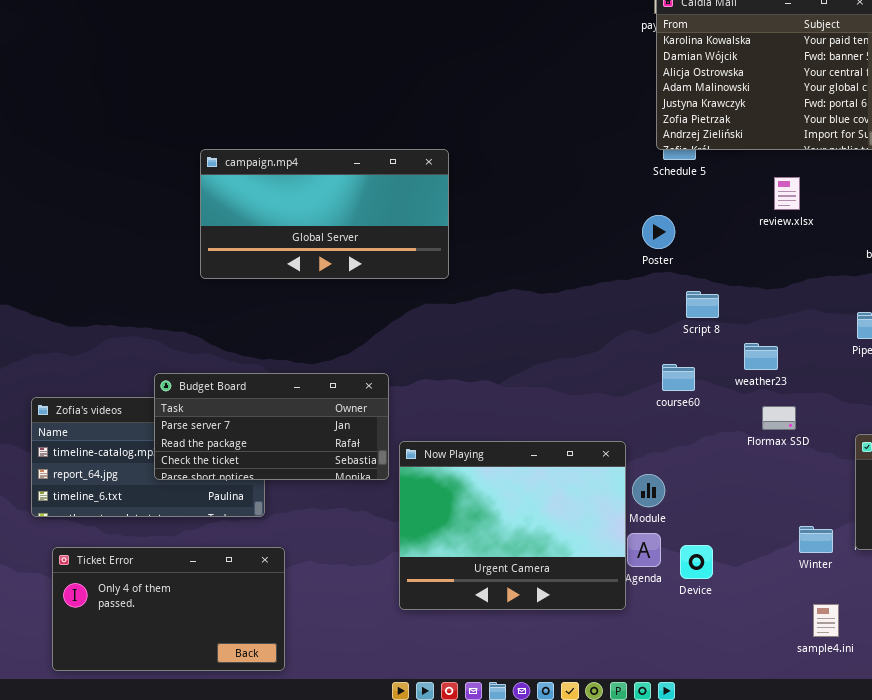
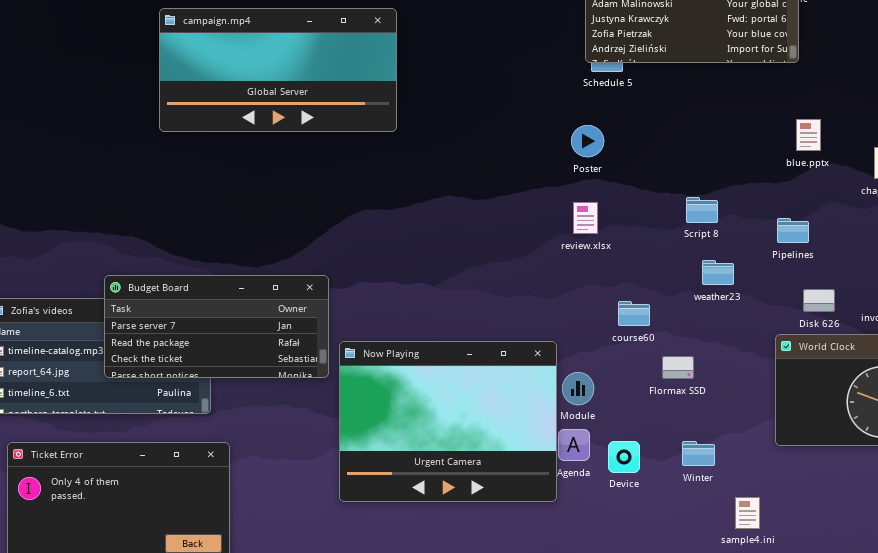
campaign.mp4: [200,149,449,279] -> [159,8,397,132], moved
review.xlsx: [774,177,800,210] -> [573,202,598,234], moved
Script 8: [686,291,719,318] -> [686,197,718,223], moved
weather23: [744,343,778,370] -> [702,260,734,285], moved
course60: [662,364,695,391] -> [618,301,650,326], moved
Flormax SSD: [762,406,796,430] -> [662,356,694,379], moved
Winter: [799,526,833,553] -> [682,441,715,466], moved

